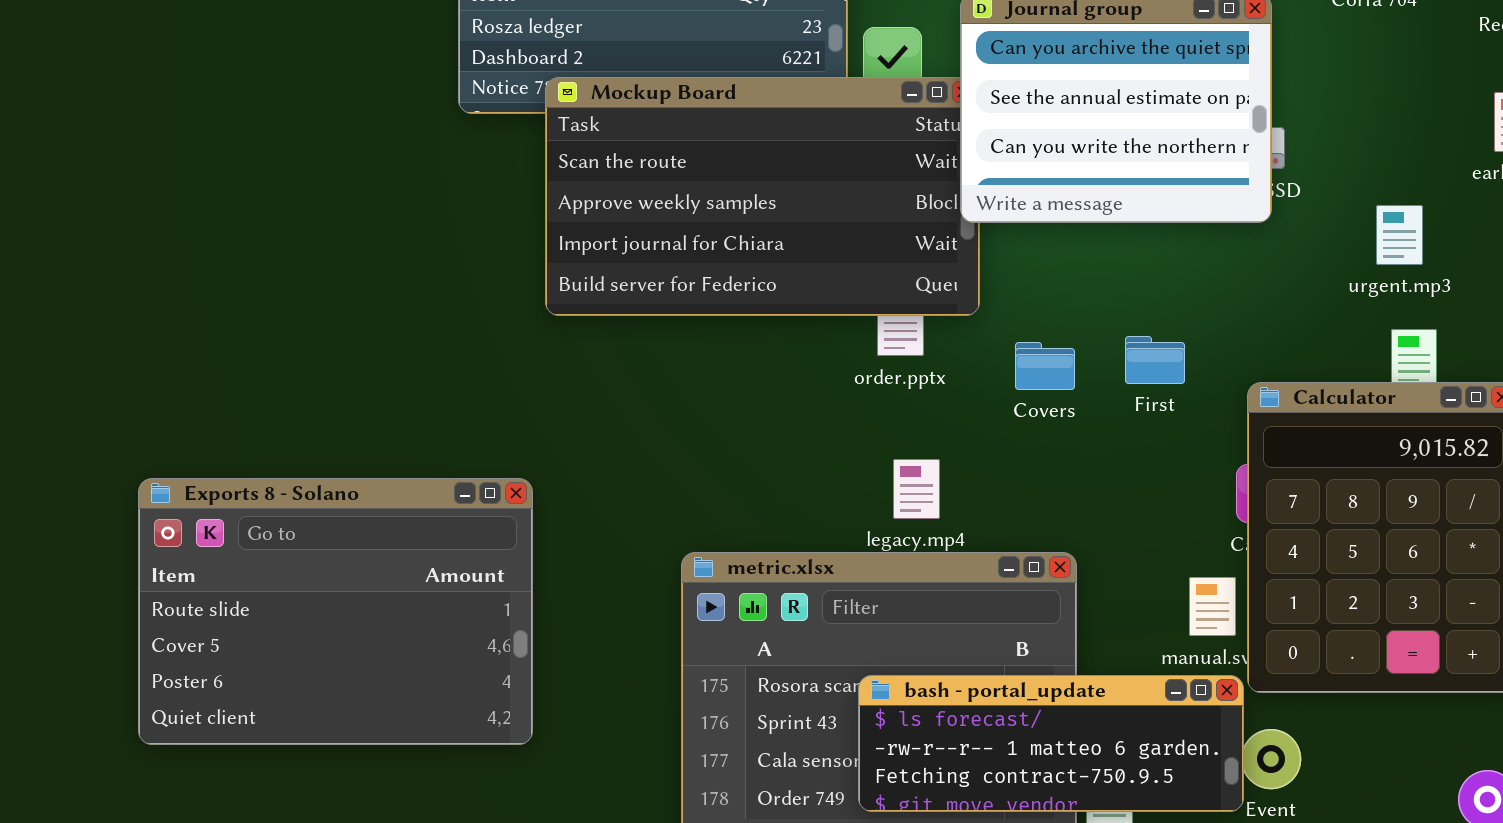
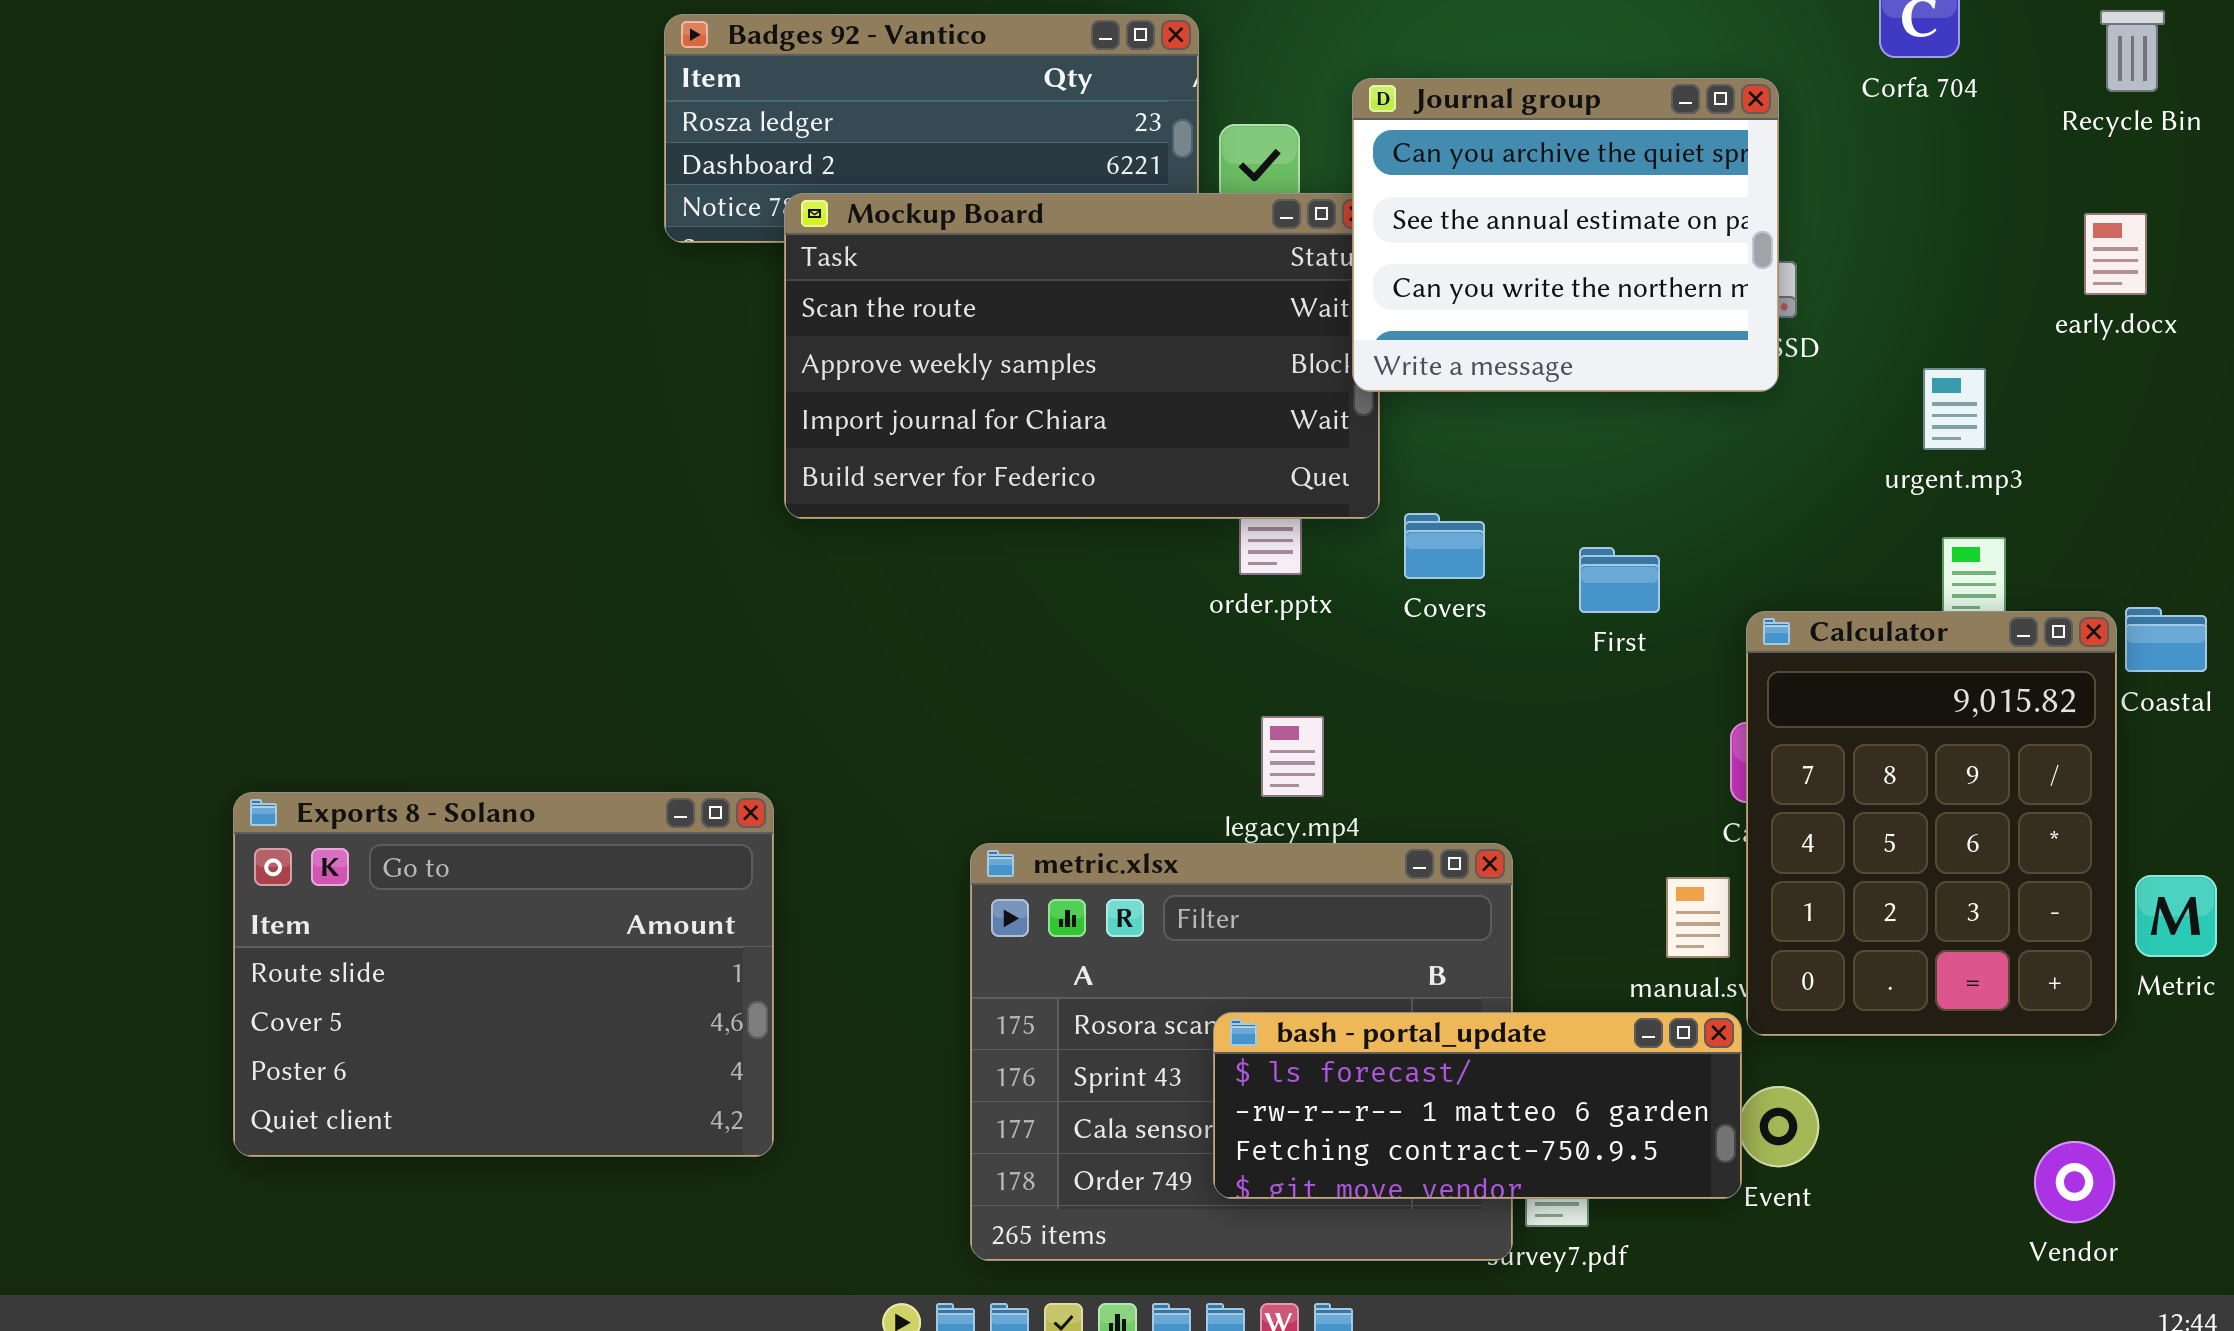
Covers: [1015,342,1075,390] -> [1404,513,1485,579], moved
Exports 8 - Solano: [138,478,533,745] -> [233,792,774,1157], moved

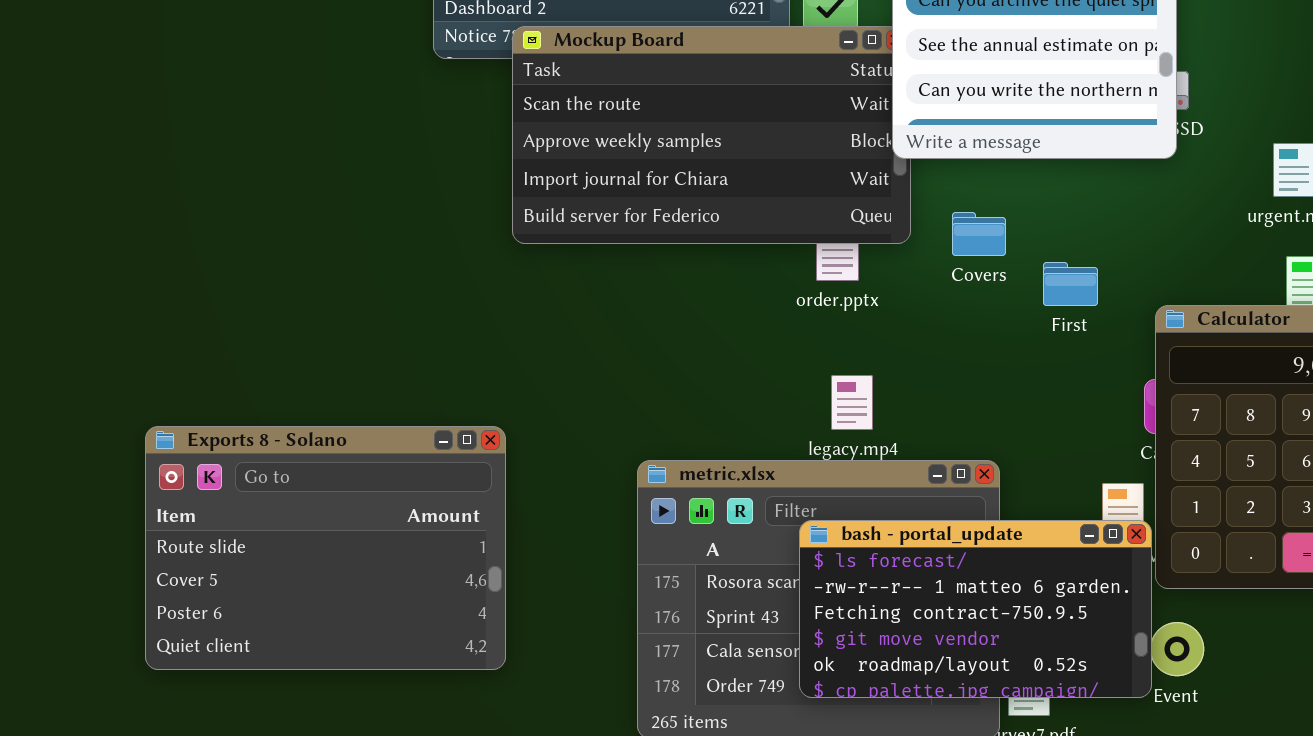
Covers: [1404,513,1485,579] -> [952,212,1006,256], moved
bash - portal_update: [1213,1012,1742,1199] -> [799,520,1152,698], resized

